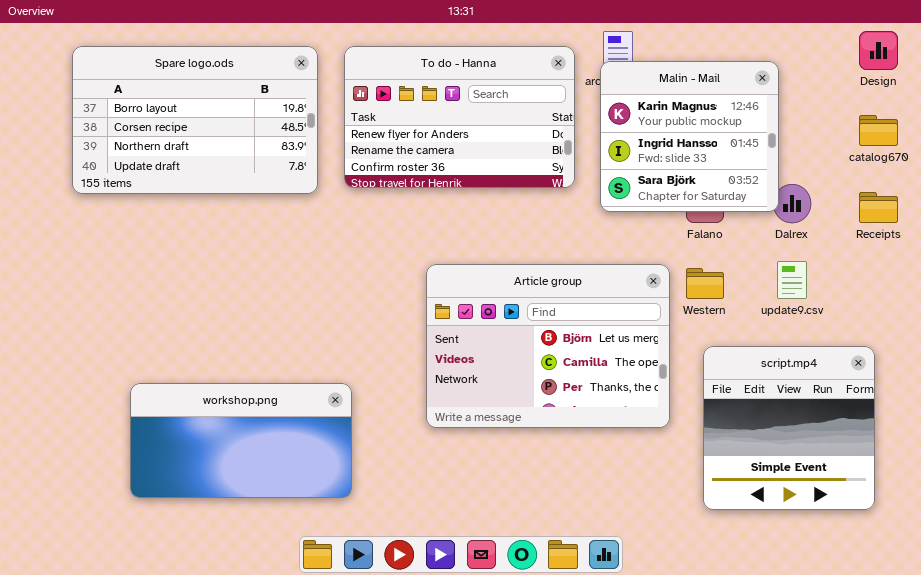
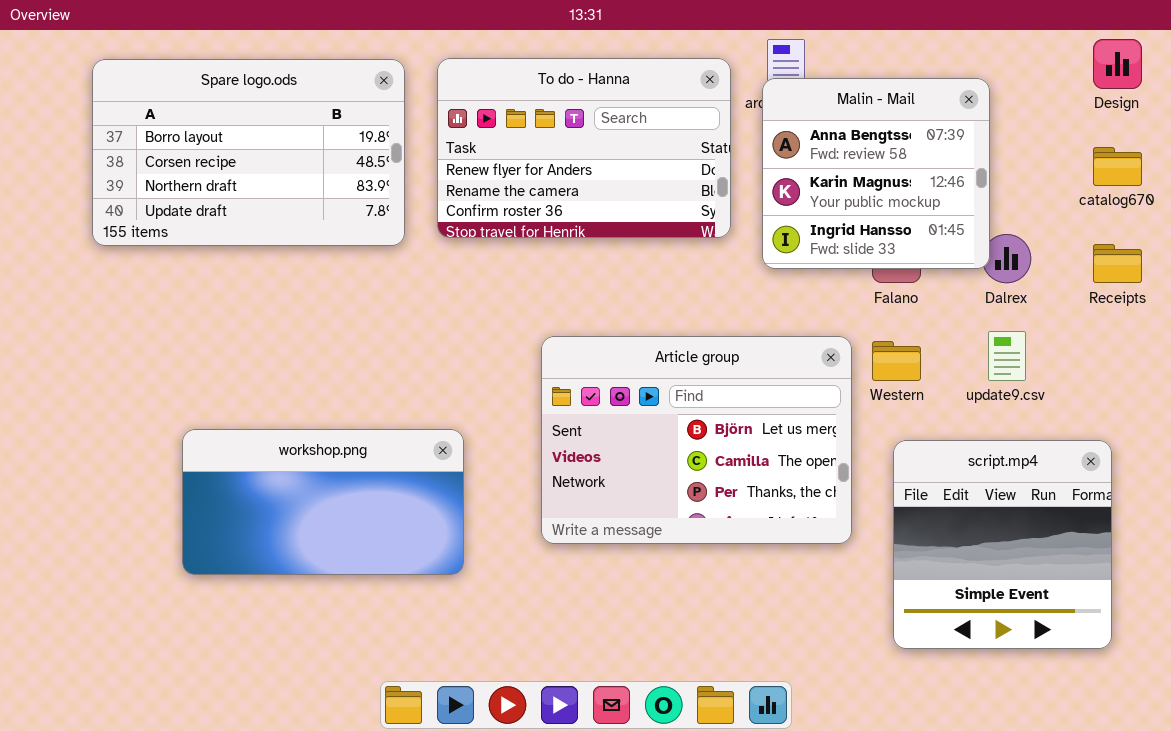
Malin - Mail: [600,61,779,212] -> [762,78,990,269], scrolled up 1 row
workshop.png: [130,383,352,498] -> [182,429,464,575], moved

